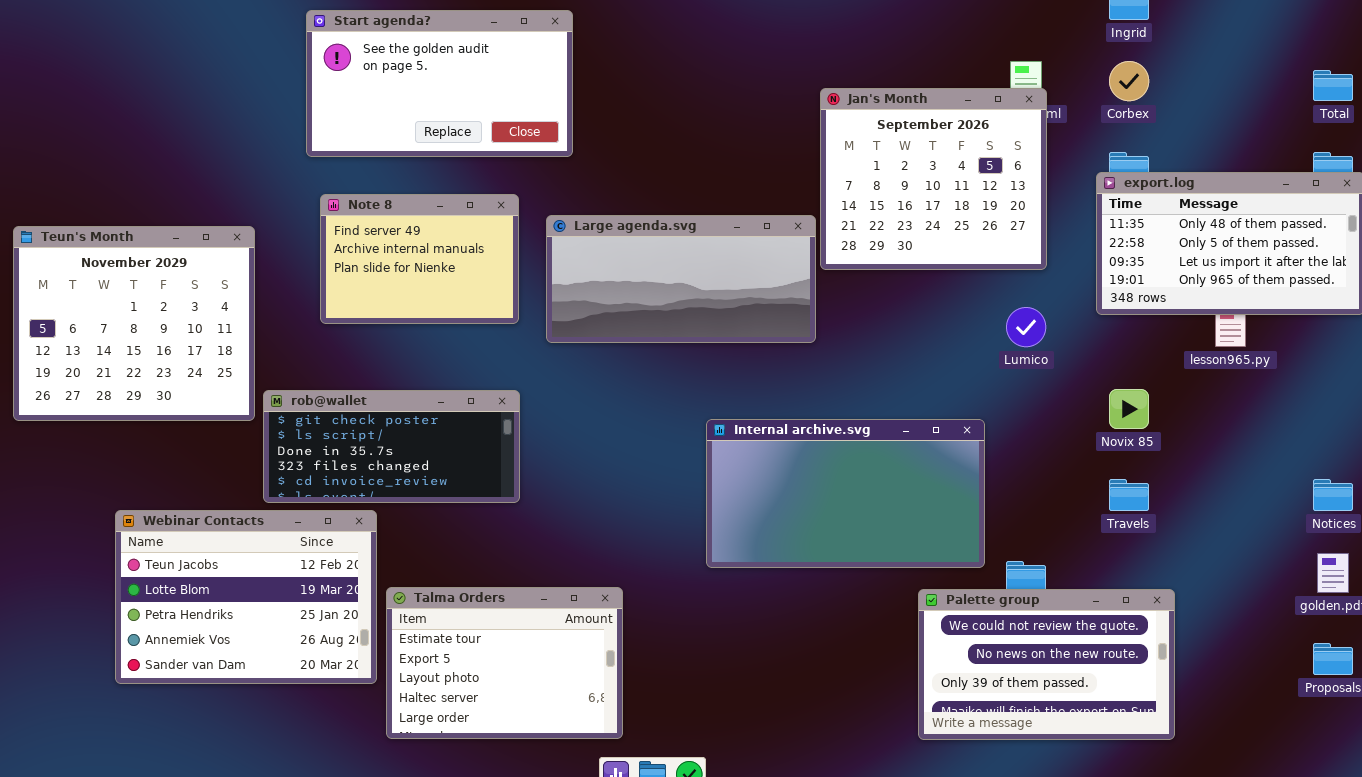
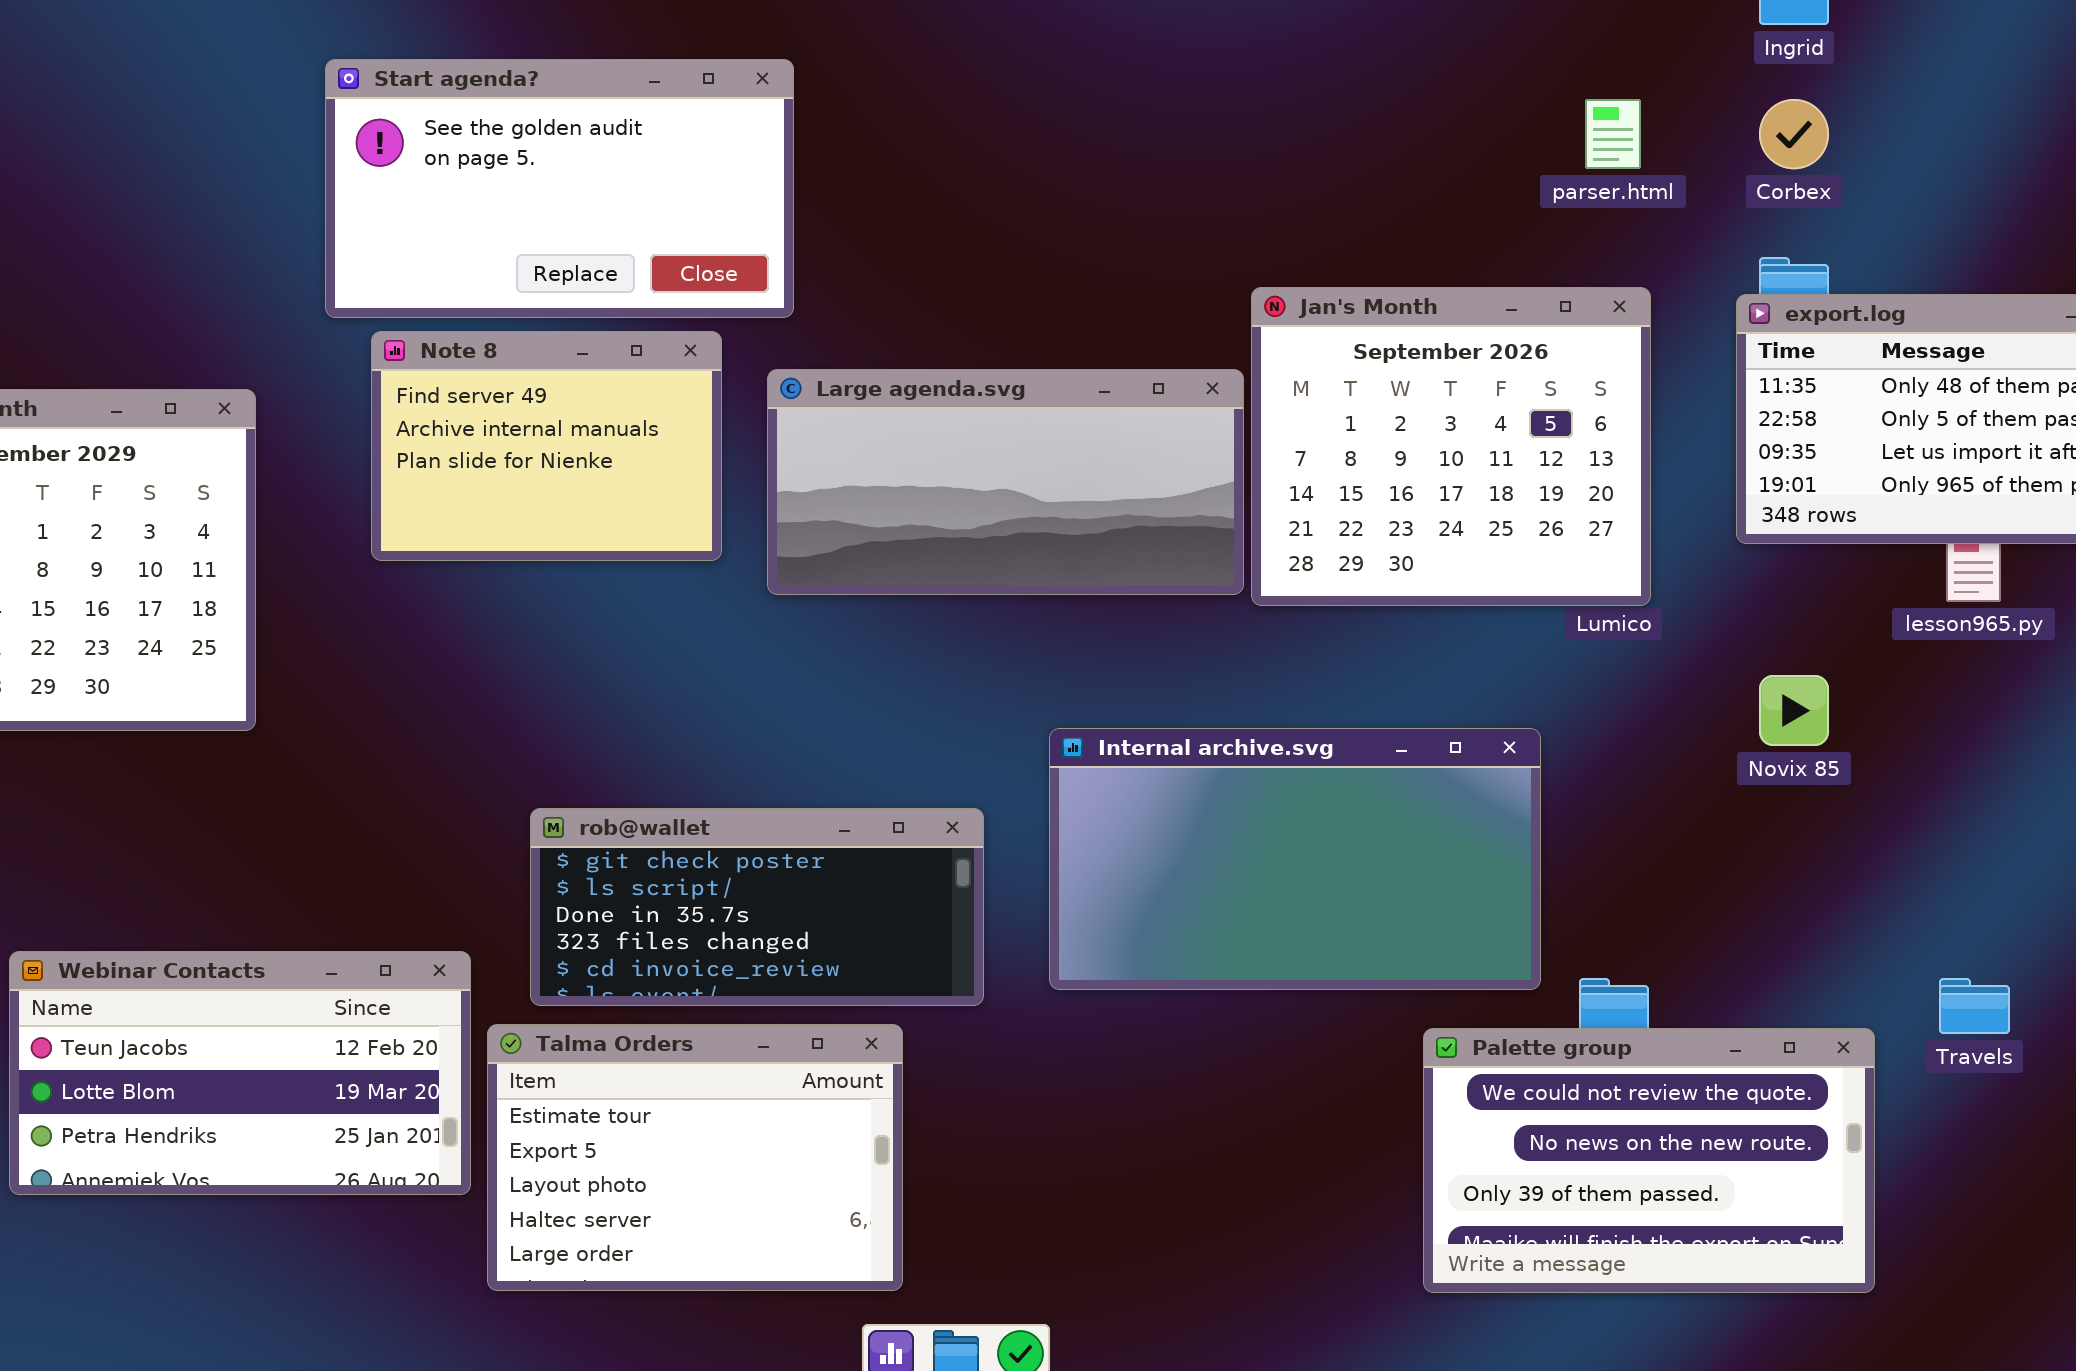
Start agenda?: [306,10,573,157] -> [325,59,794,318], moved
Jan's Month: [820,88,1047,270] -> [1251,287,1651,606], moved
rob@wallet: [263,390,520,503] -> [530,808,984,1006], moved
Travels: [1109,479,1149,511] -> [1939,978,2010,1034], moved
Webinar Contacts: [115,510,377,684] -> [9,951,471,1195], resized

